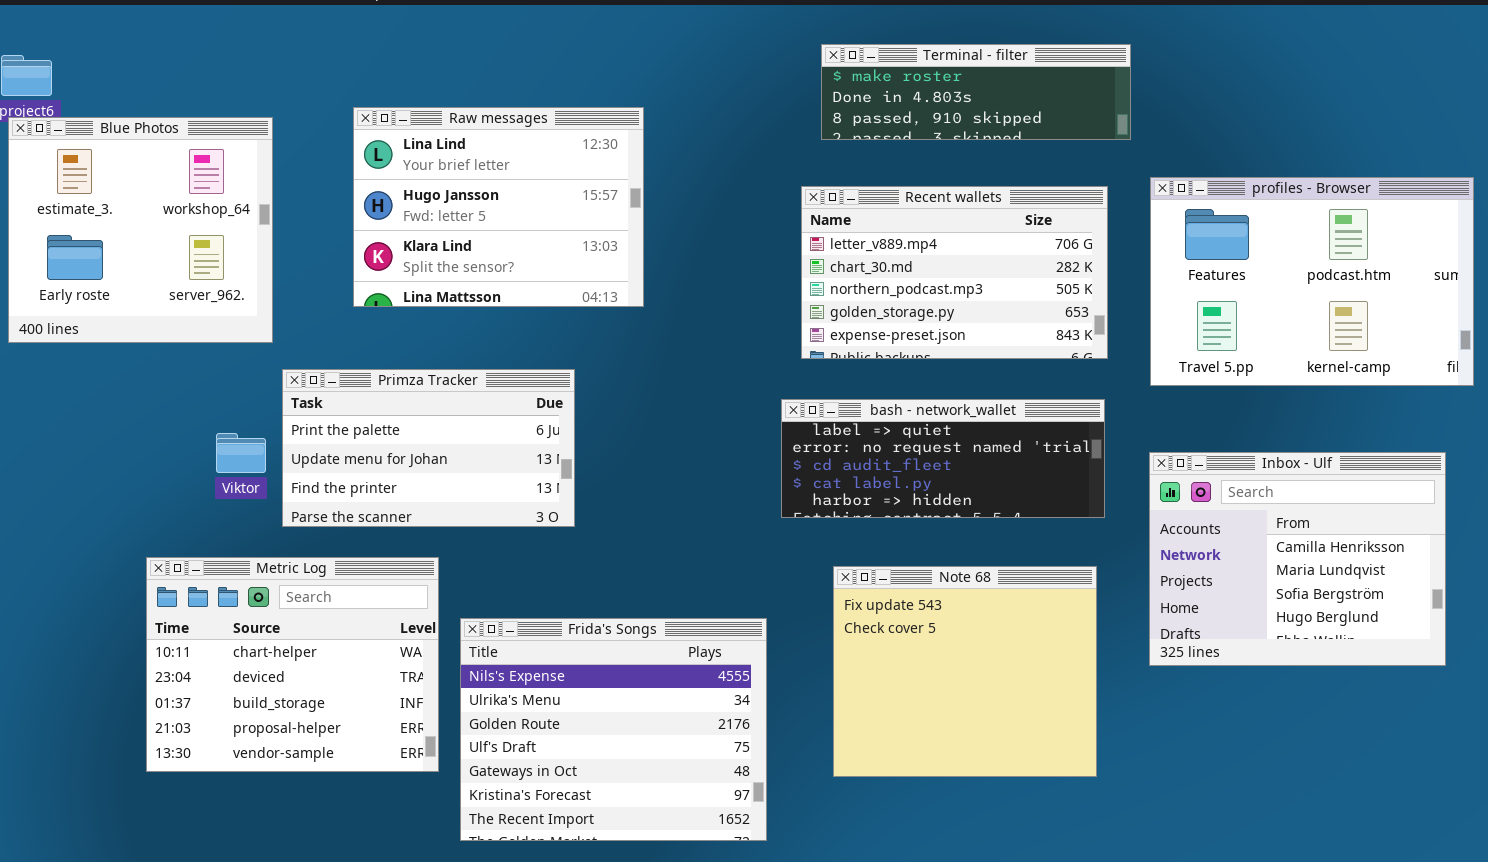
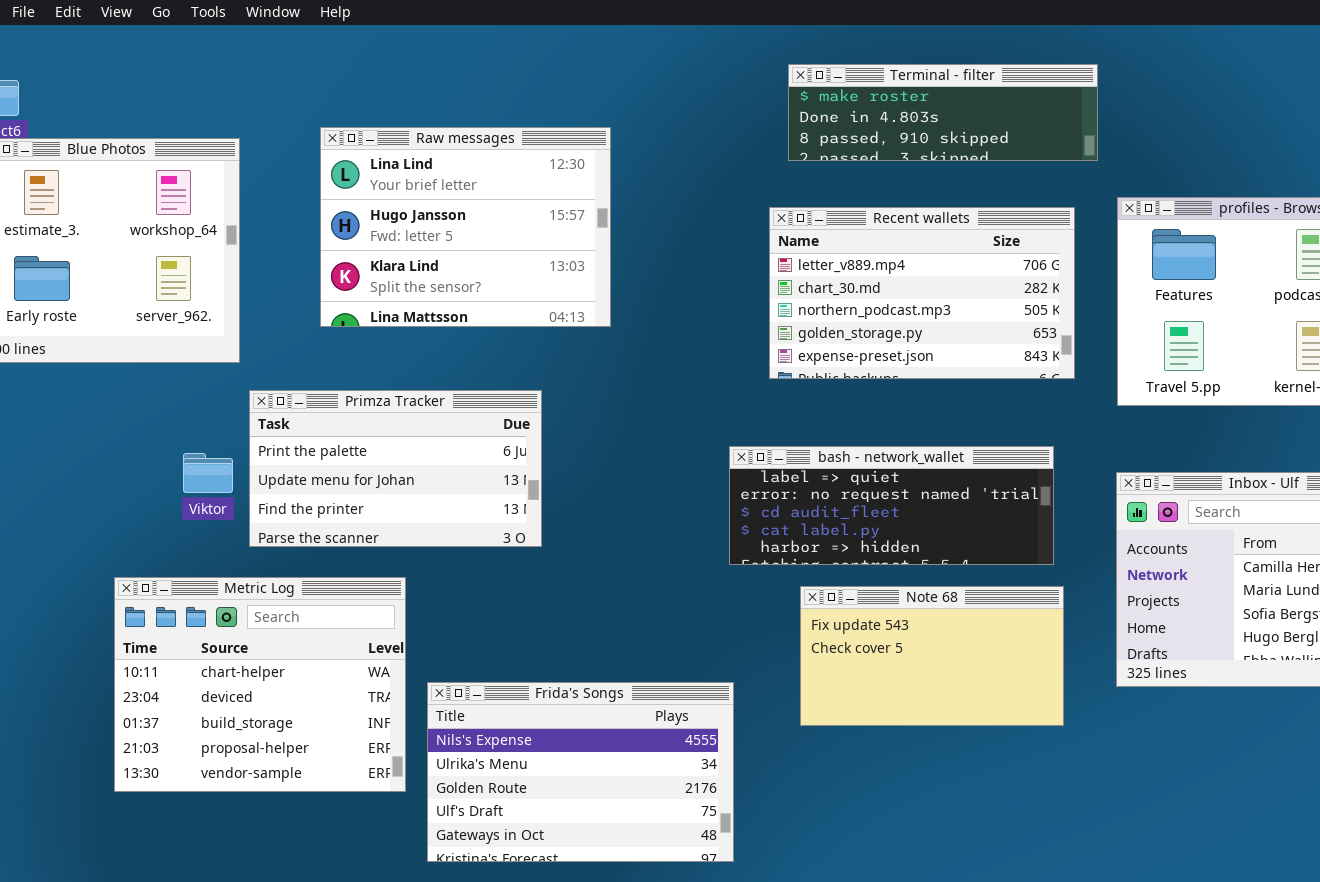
bash - network_wallet: [781,399,1105,518] -> [729,446,1054,565], moved
Note 68: [833,566,1097,777] -> [800,586,1064,726], resized
Frida's Songs: [460,618,767,841] -> [427,682,734,862], resized

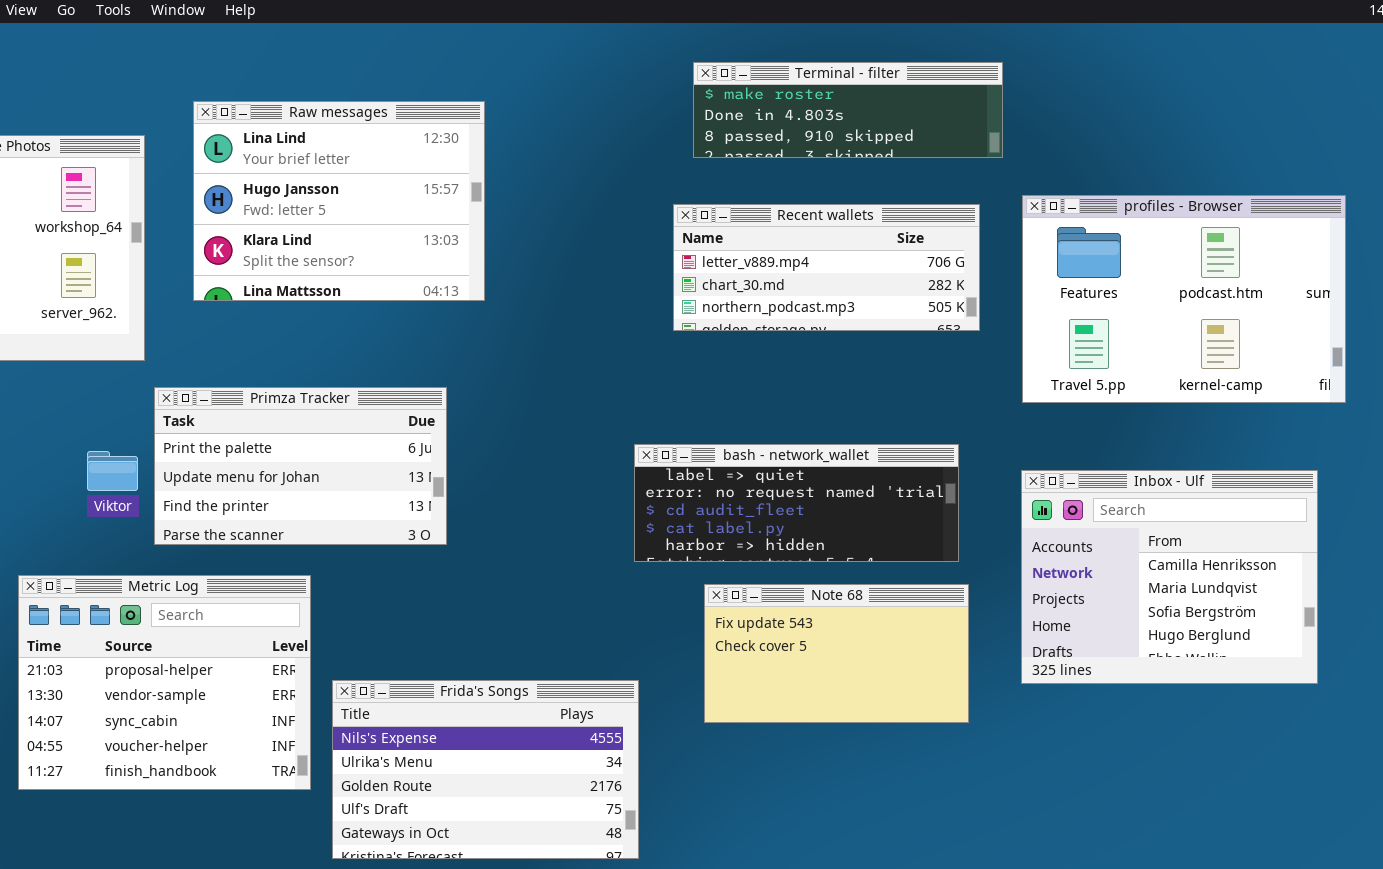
Raw messages: [320,127,611,327] -> [193,101,485,301], moved
Recent wallets: [769,207,1075,379] -> [673,204,980,331], resized
Metric Log: [114,577,406,792] -> [18,575,311,790], scrolled down 3 rows

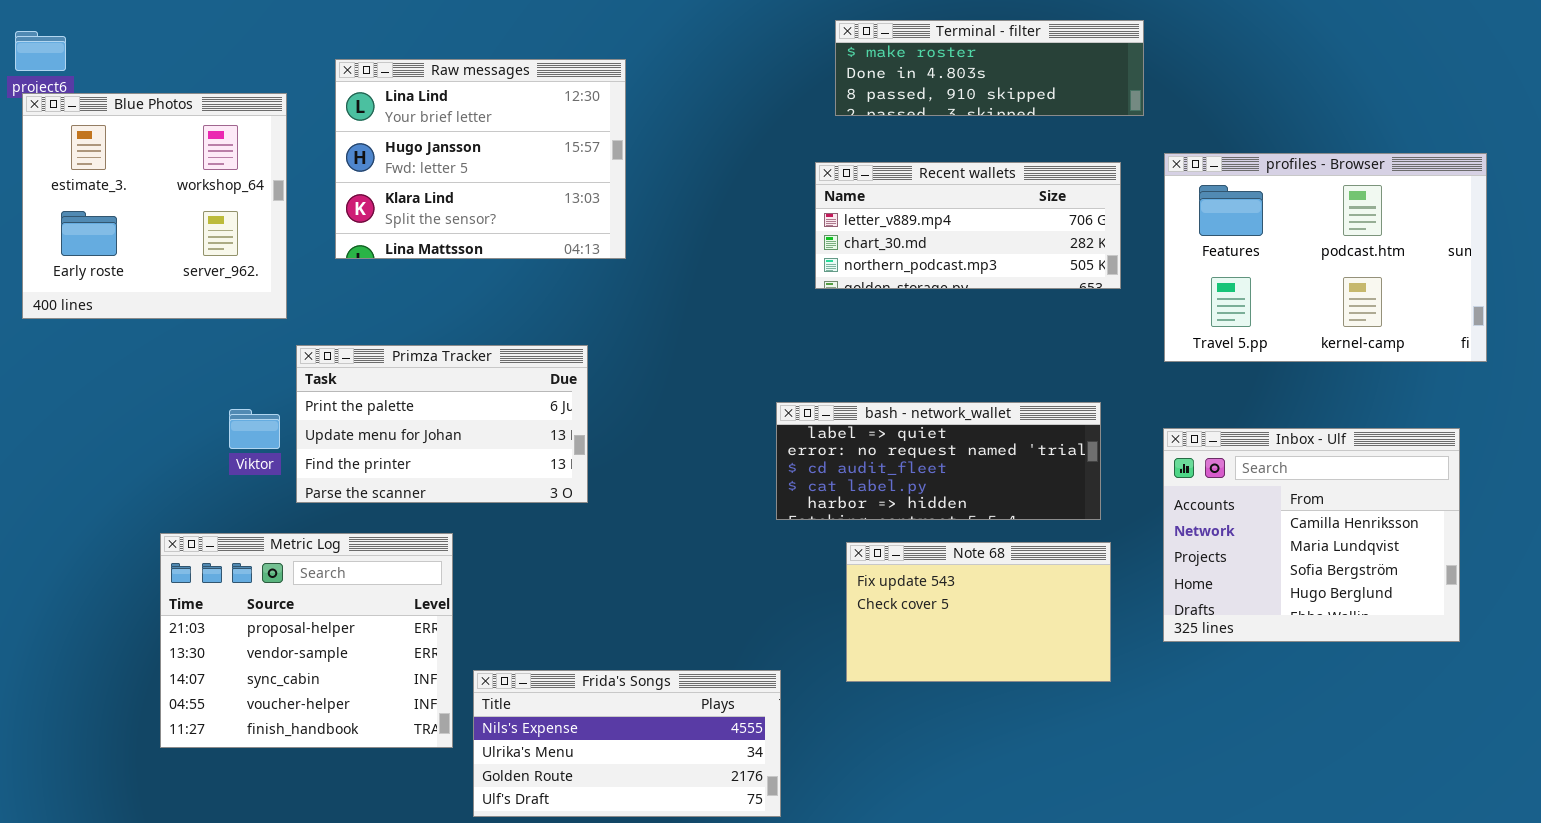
Frida's Songs: [332,680,639,859] -> [473,670,781,817], resized

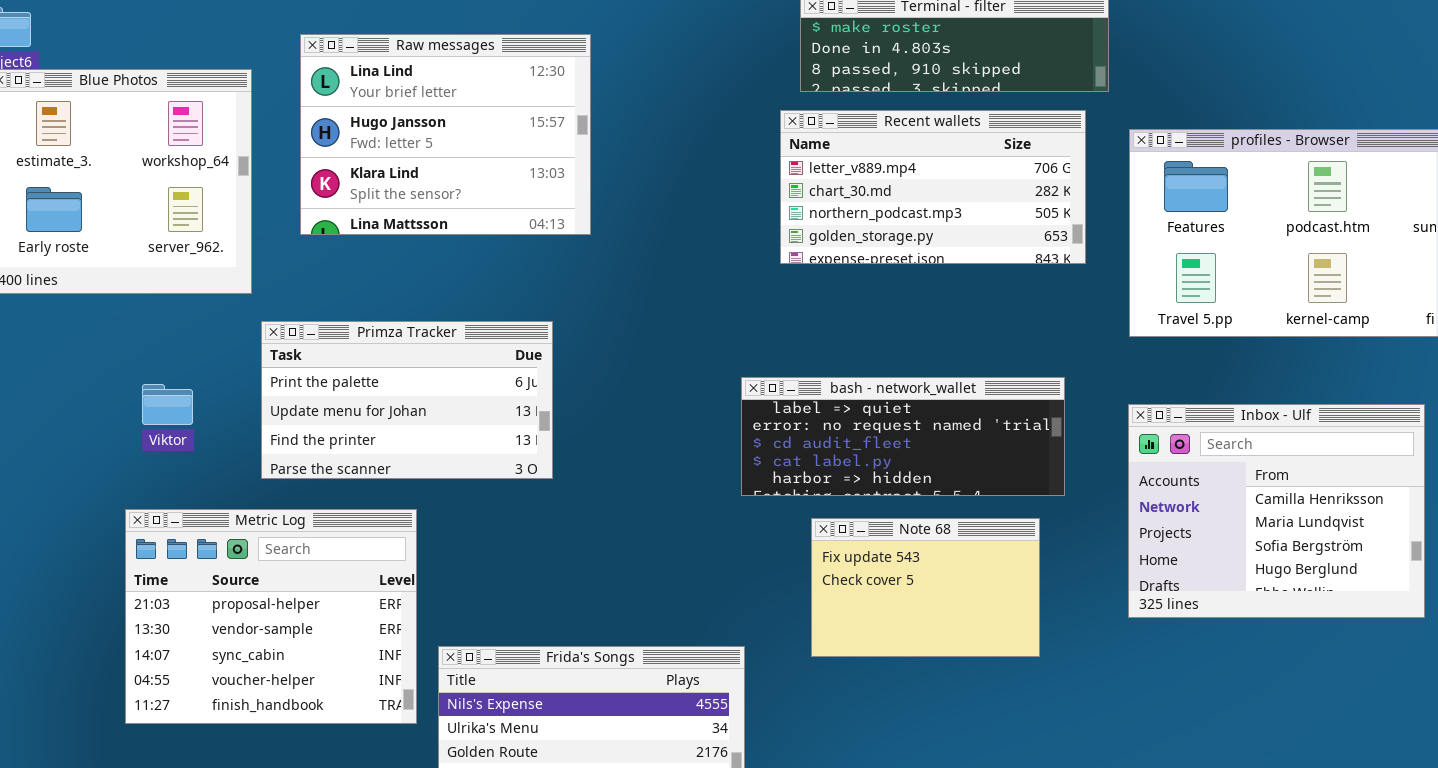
Recent wallets: [815,162,1121,289] -> [780,110,1086,264], resized
Viktor: [229,409,280,449] -> [142,384,193,425], moved
Note 68: [846,542,1111,682] -> [811,518,1040,657], resized

